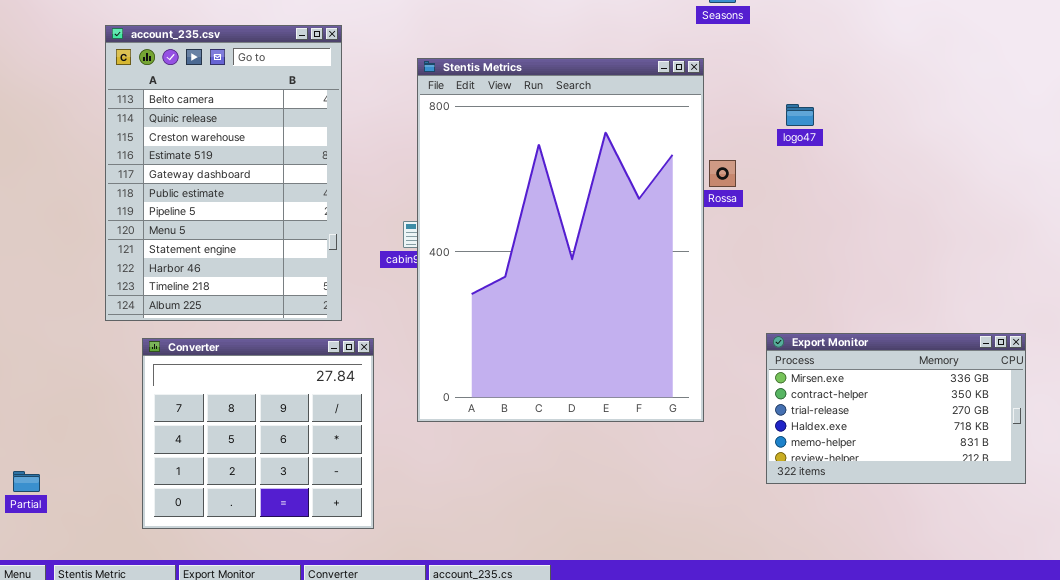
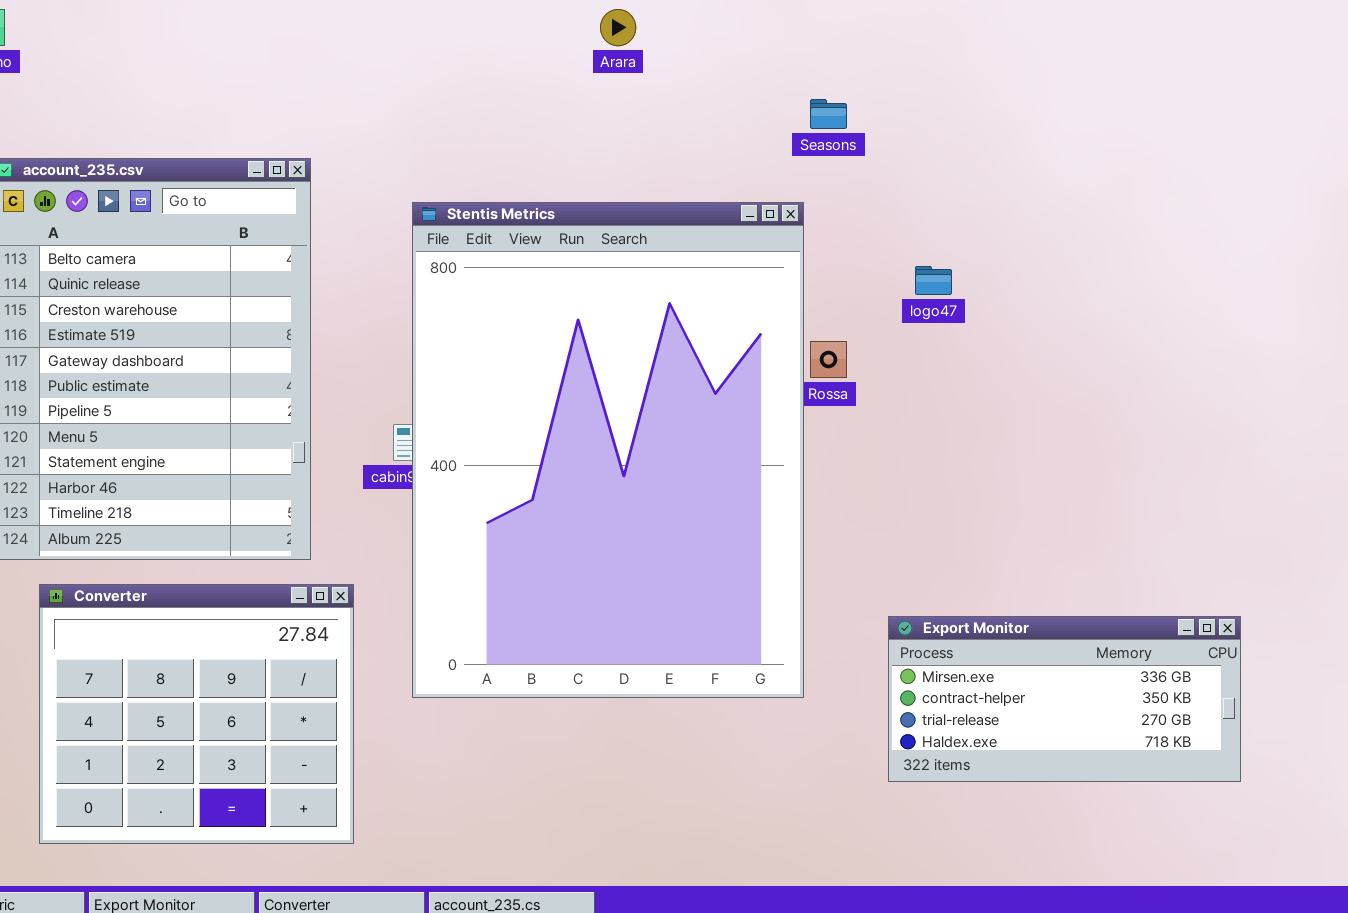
Export Monitor: [766,333,1026,484] -> [888,616,1241,782], resized

